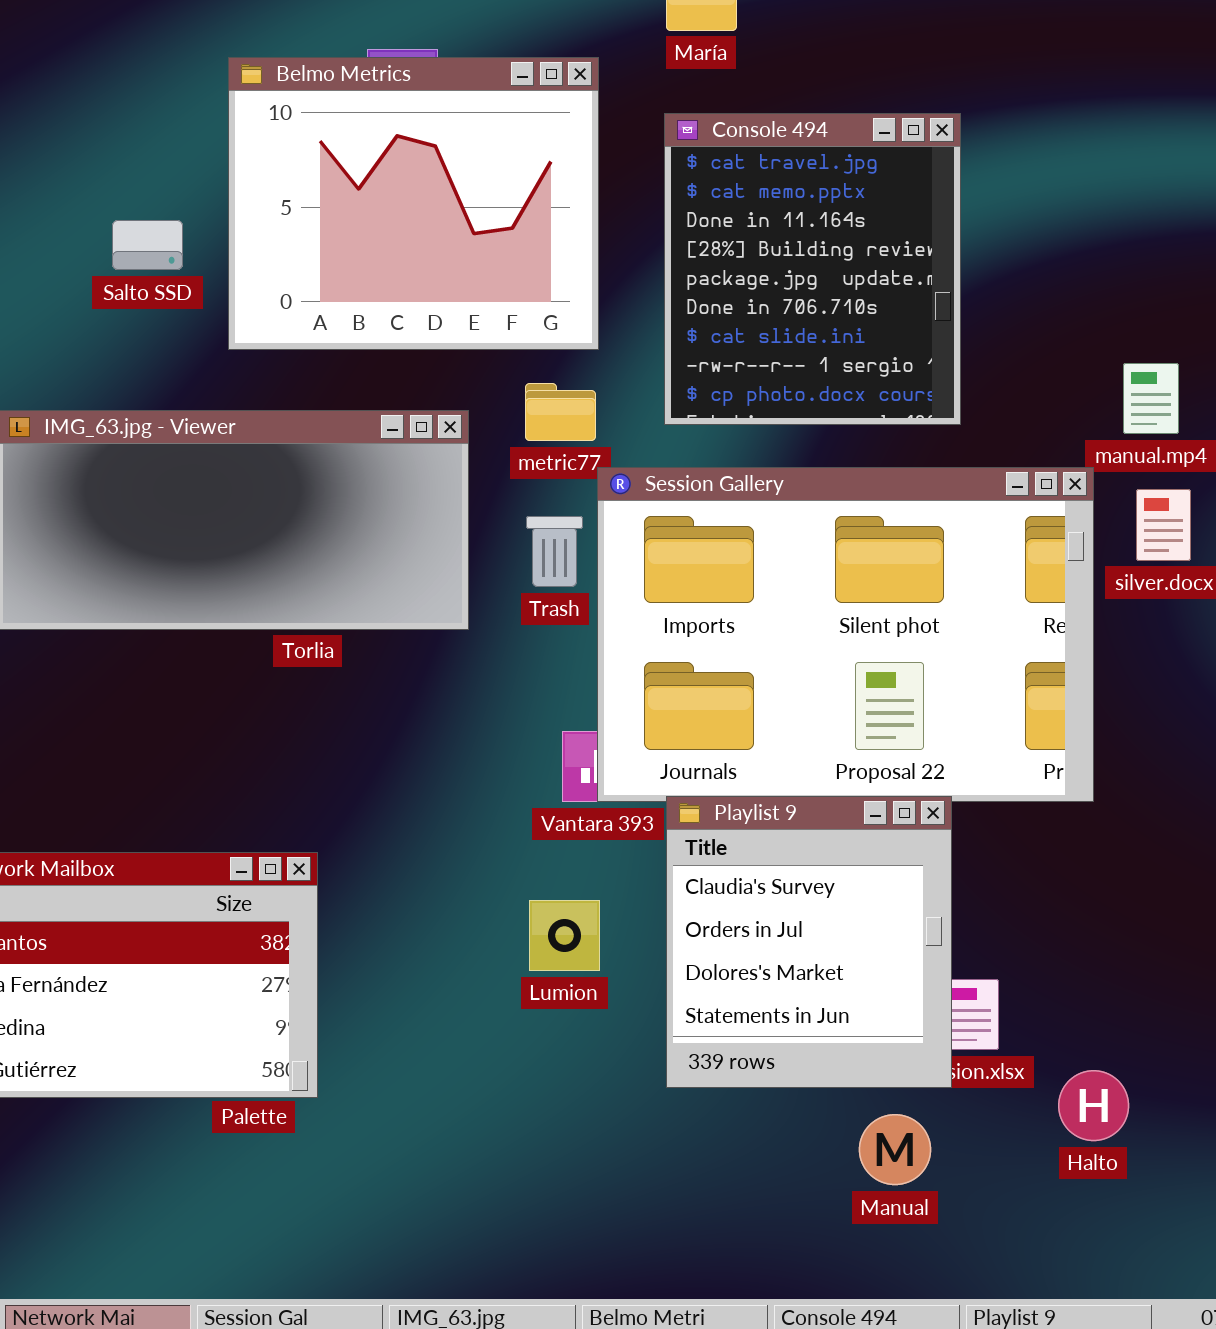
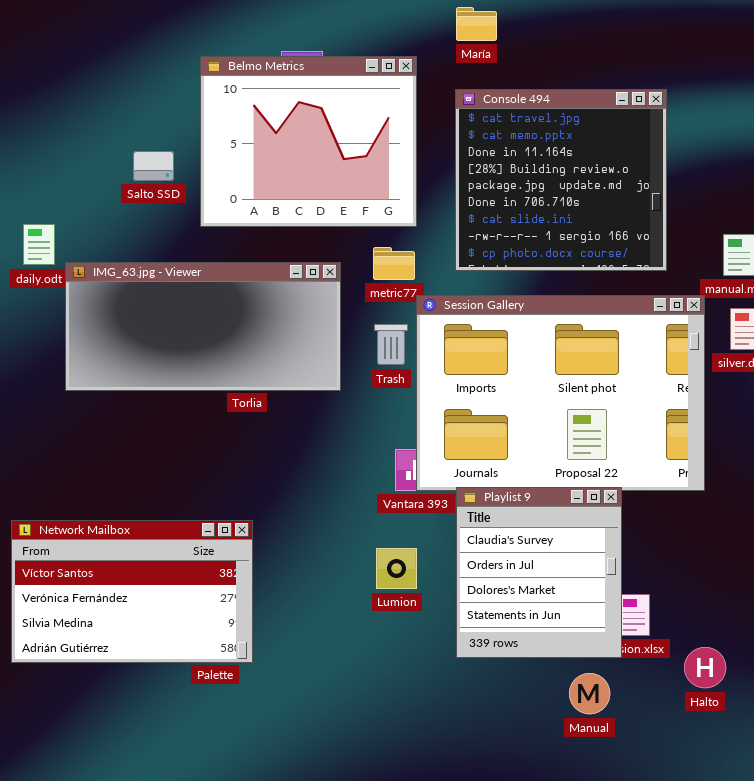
Console 494: [664,113,961,425] -> [455,89,667,271], resized

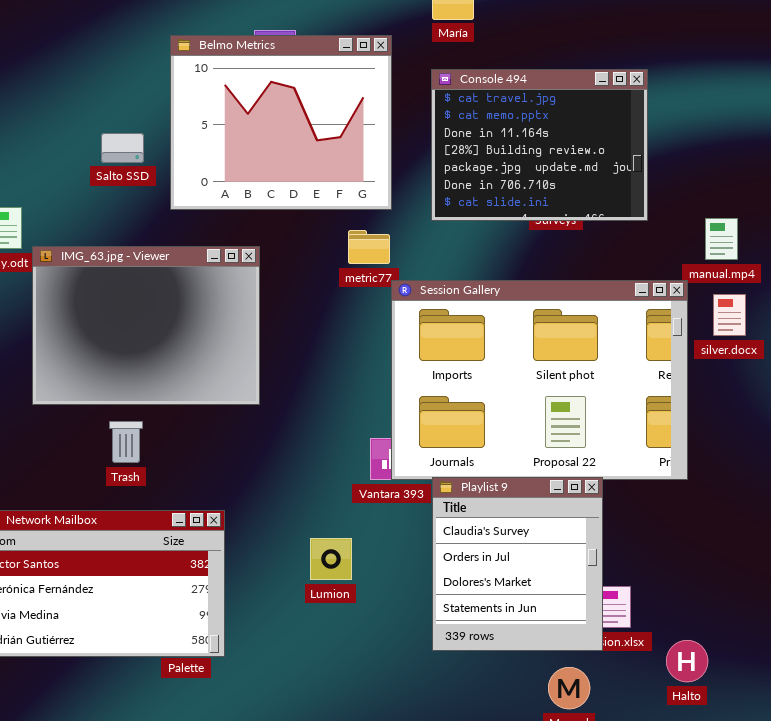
Console 494: [455,89,667,271] -> [431,69,648,221], resized
IMG_63.jpg - Viewer: [65,262,341,391] -> [32,246,260,405], resized
Trash: [374,324,408,365] -> [109,421,143,463], moved
Lumion: [376,548,417,589] -> [310,538,352,580], moved

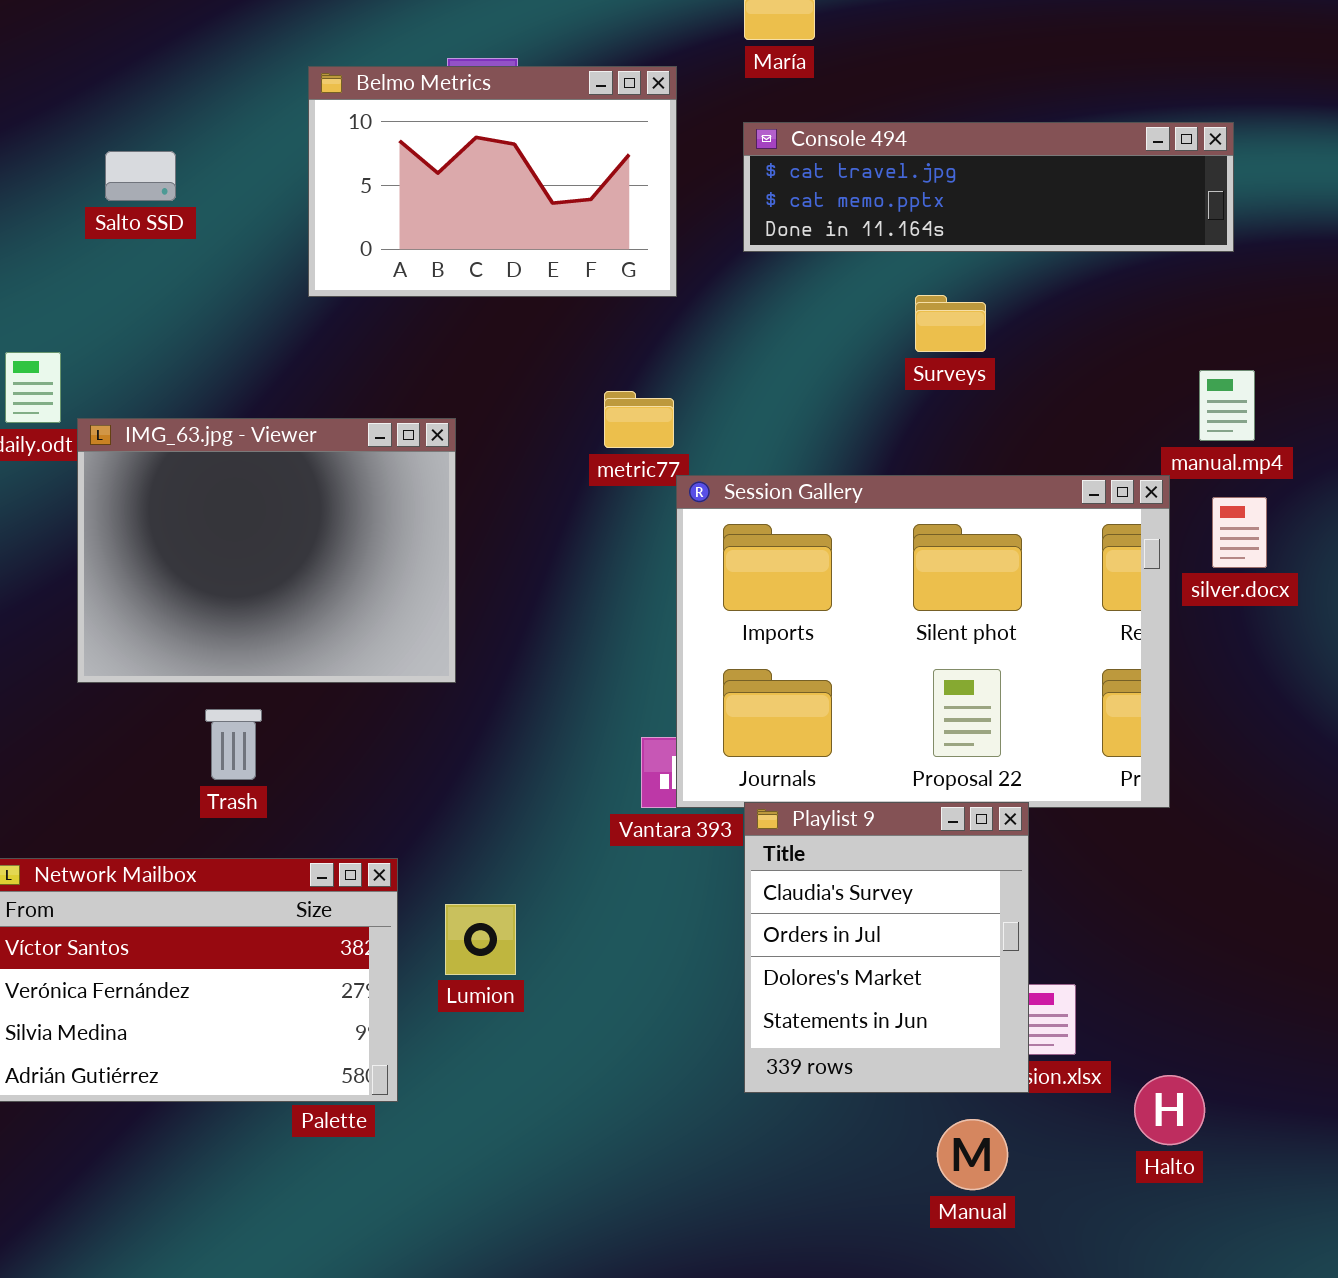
Belmo Metrics: [170,35,392,210] -> [308,66,677,297], resized
Console 494: [431,69,648,221] -> [743,122,1234,252], resized
Salto SSD: [101,133,144,163] -> [105,151,176,201], moved
Lumion: [310,538,352,580] -> [445,904,516,975], moved

